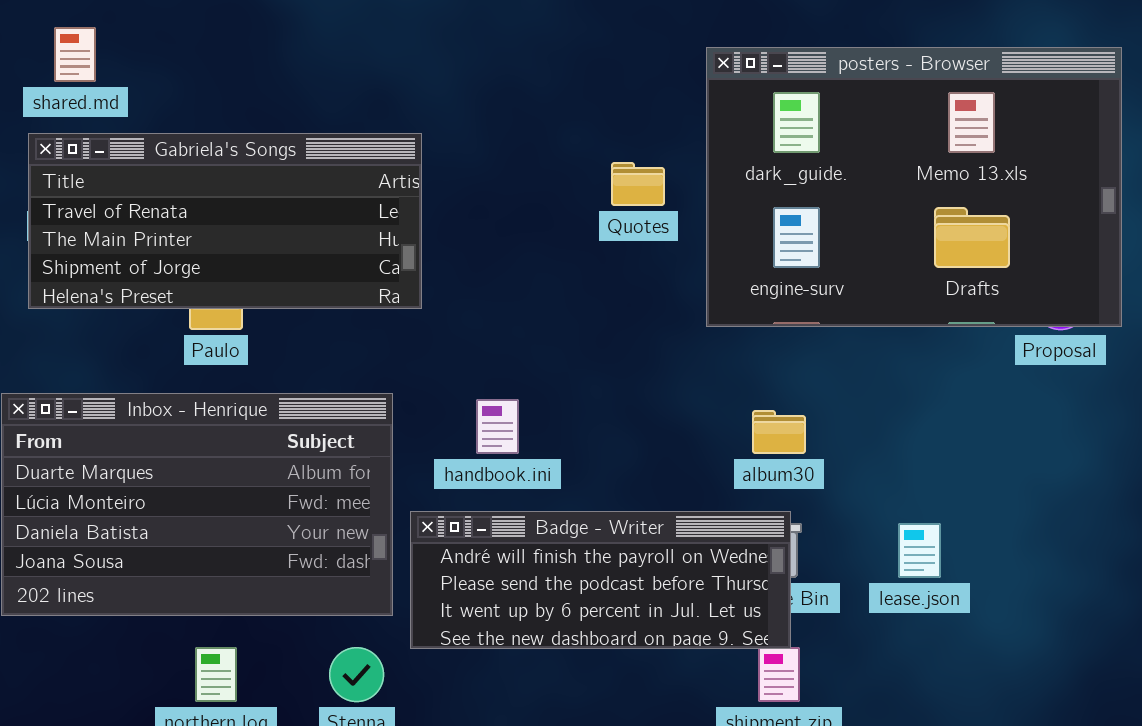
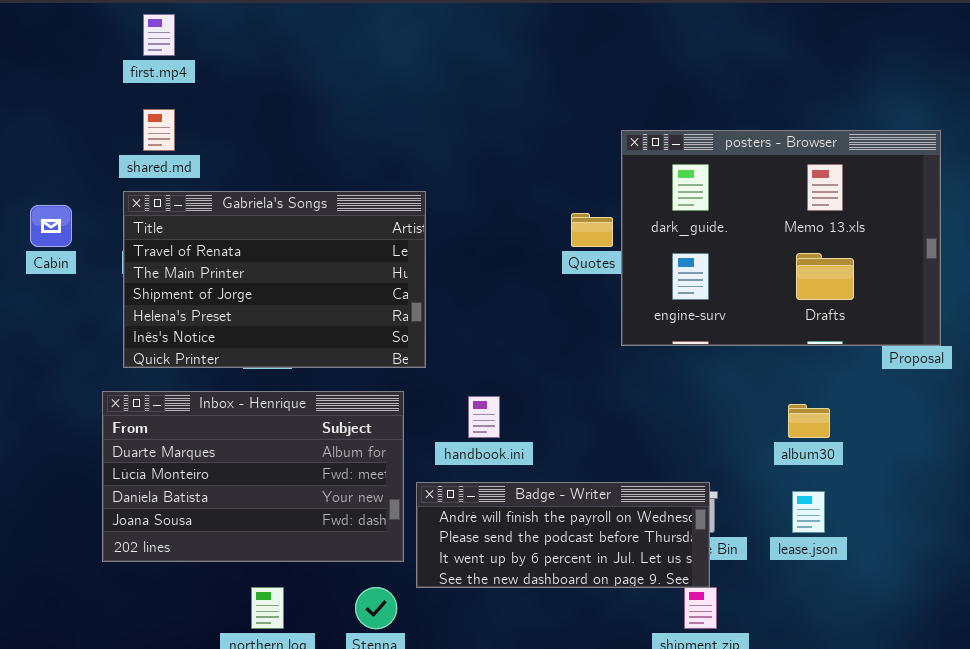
posters - Browser: [706,47,1122,327] -> [621,130,941,346], moved
Gabriela's Songs: [28,133,422,309] -> [123,191,426,368], resized
album30: [752,410,806,454] -> [788,404,830,438], moved

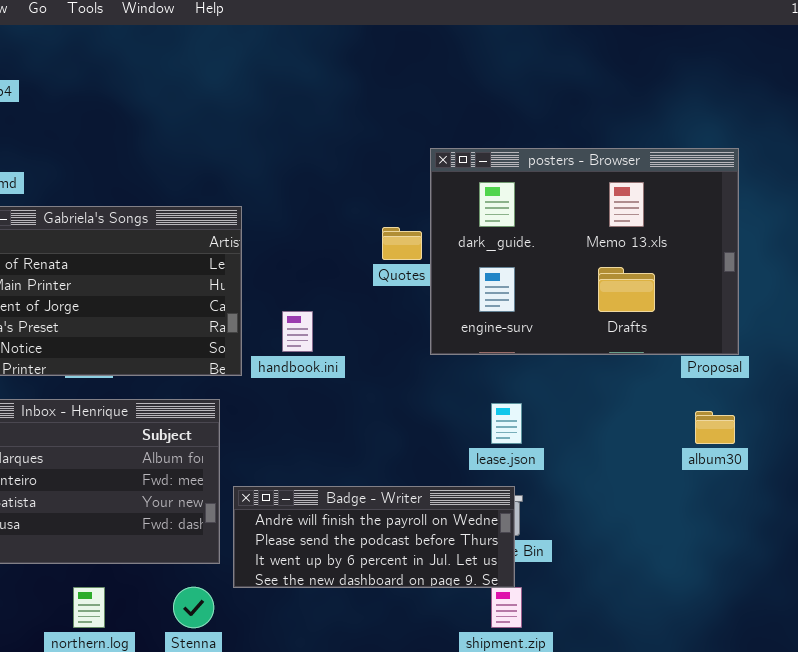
handbook.ini: [468,396,500,438] -> [282,311,313,352], moved
album30: [788,404,830,438] -> [695,411,735,444], moved
lease.json: [792,491,825,533] -> [491,403,522,444], moved

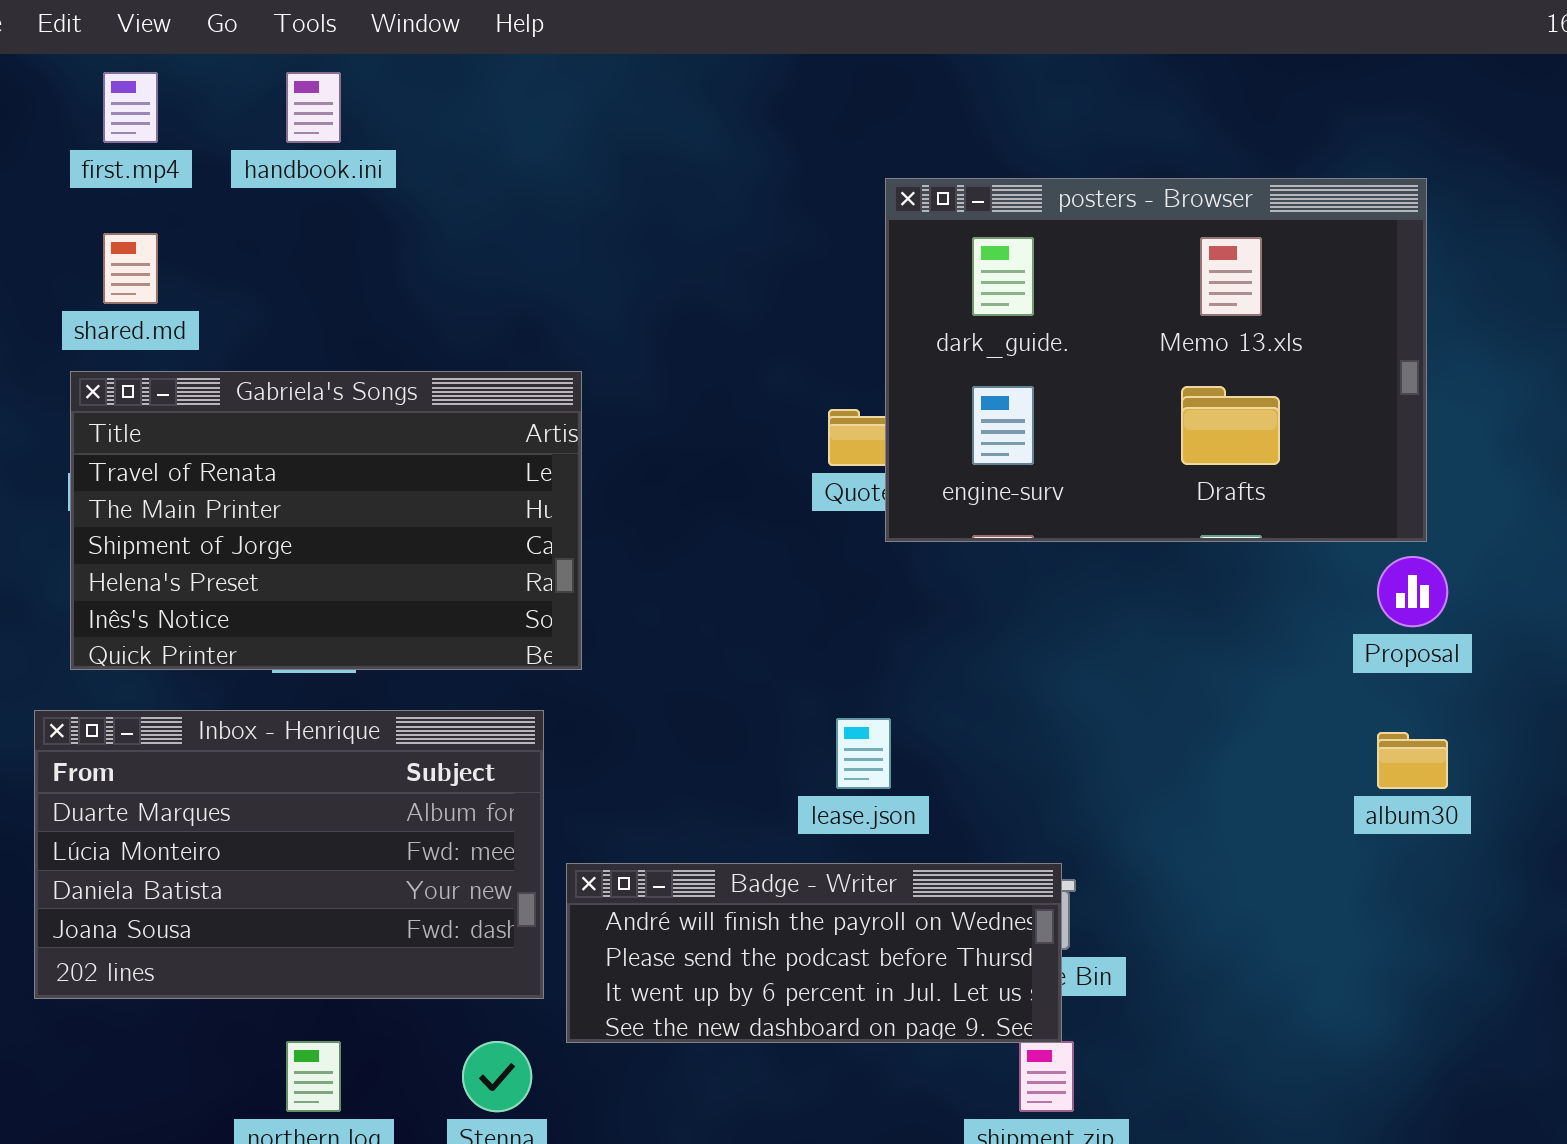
posters - Browser: [430,148,739,355] -> [885,178,1427,542], moved
handbook.ini: [282,311,313,352] -> [286,72,341,143], moved
lease.json: [491,403,522,444] -> [836,718,891,789], moved

